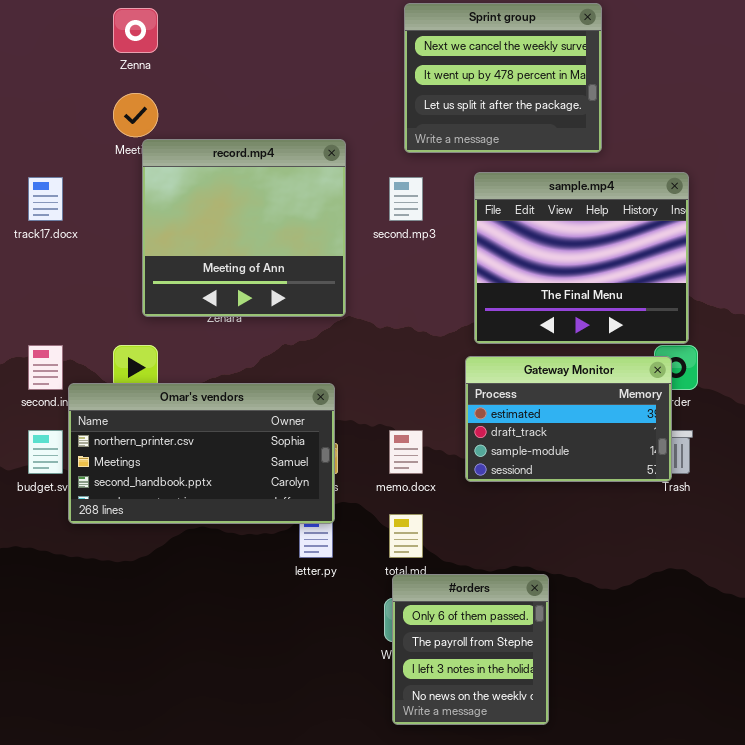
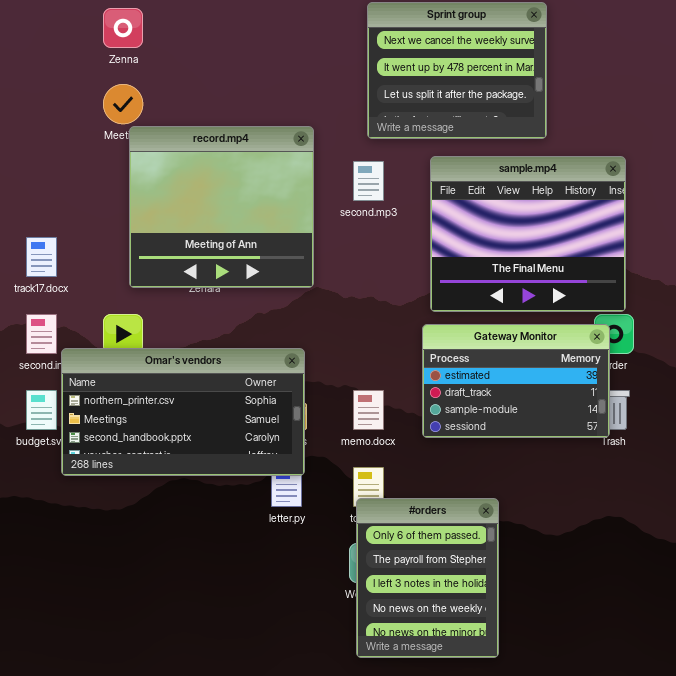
track17.docx: [28,177,63,221] -> [26,237,57,277], moved
#orders: [392,574,549,725] -> [356,498,499,658], resized

